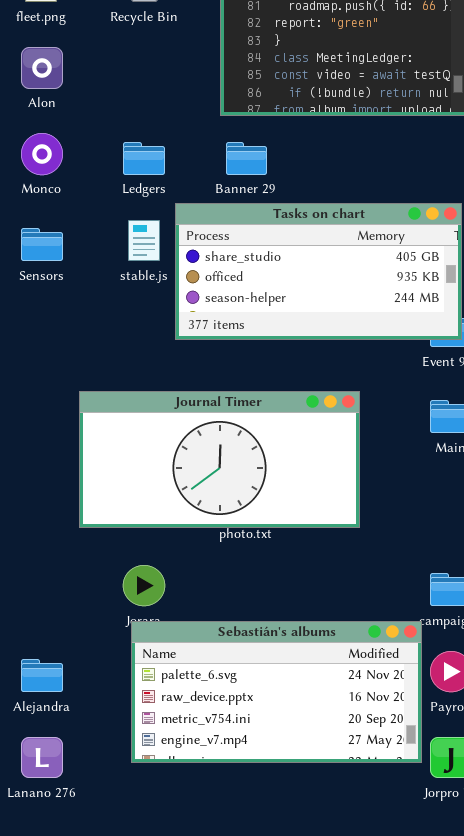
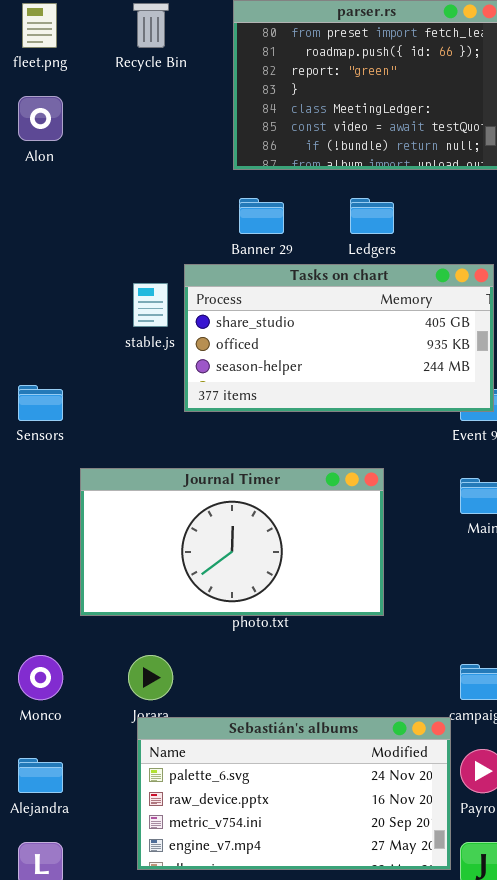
Monco: [21,133,63,175] -> [18,655,63,700], moved
Ledgers: [123,142,165,175] -> [350,198,394,234], moved
Sensors: [21,228,63,261] -> [18,385,63,421], moved

